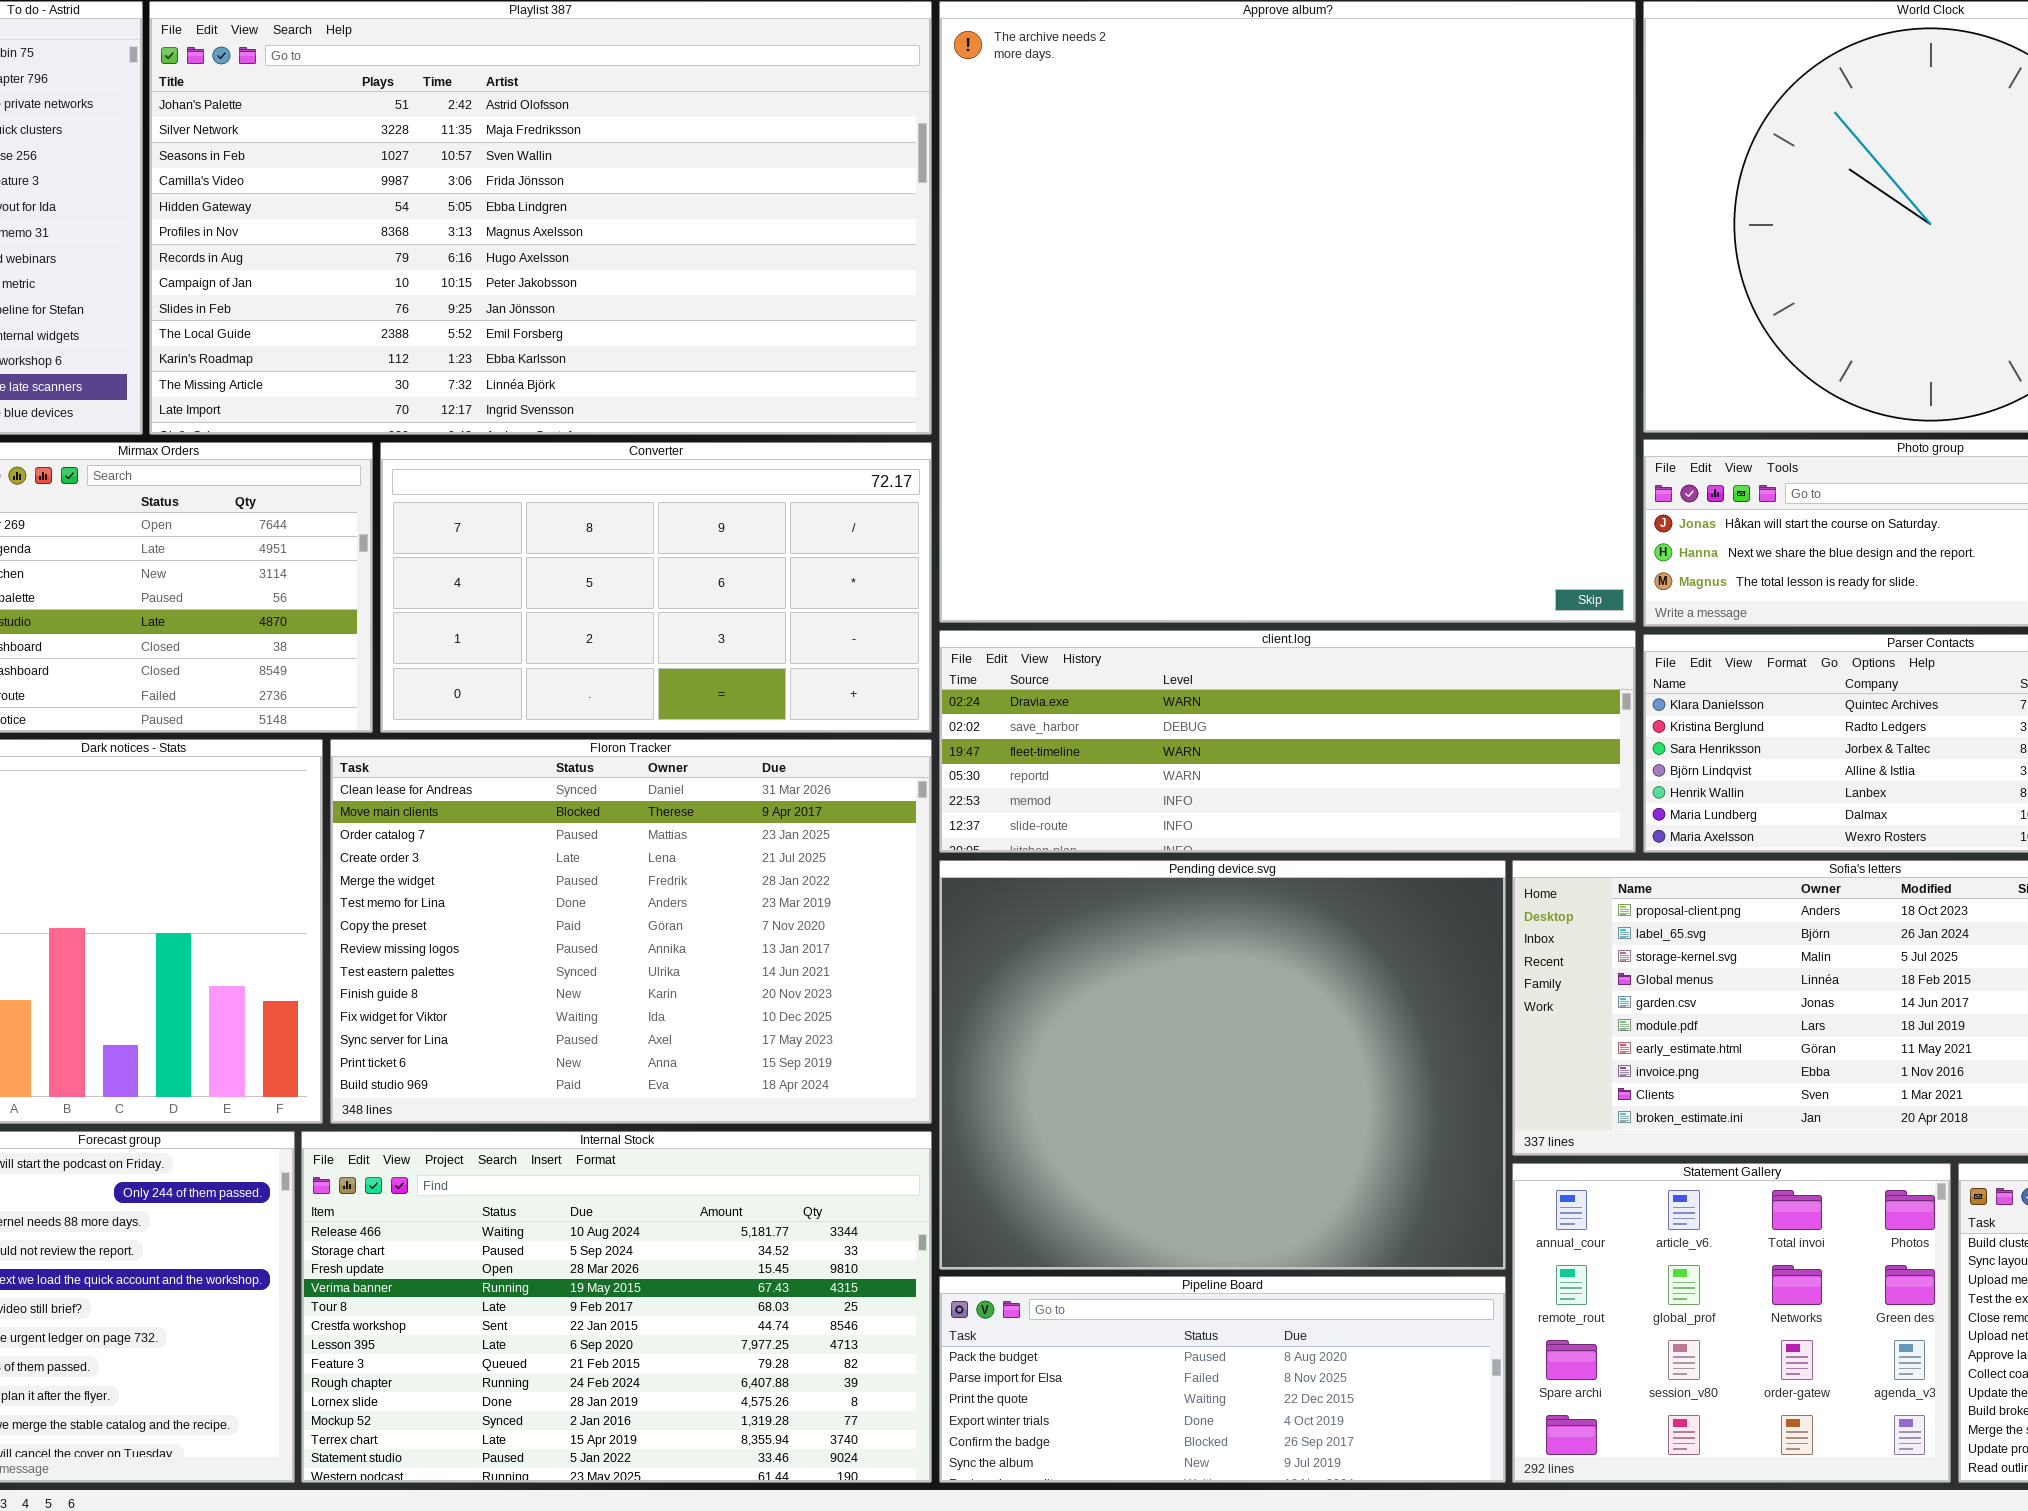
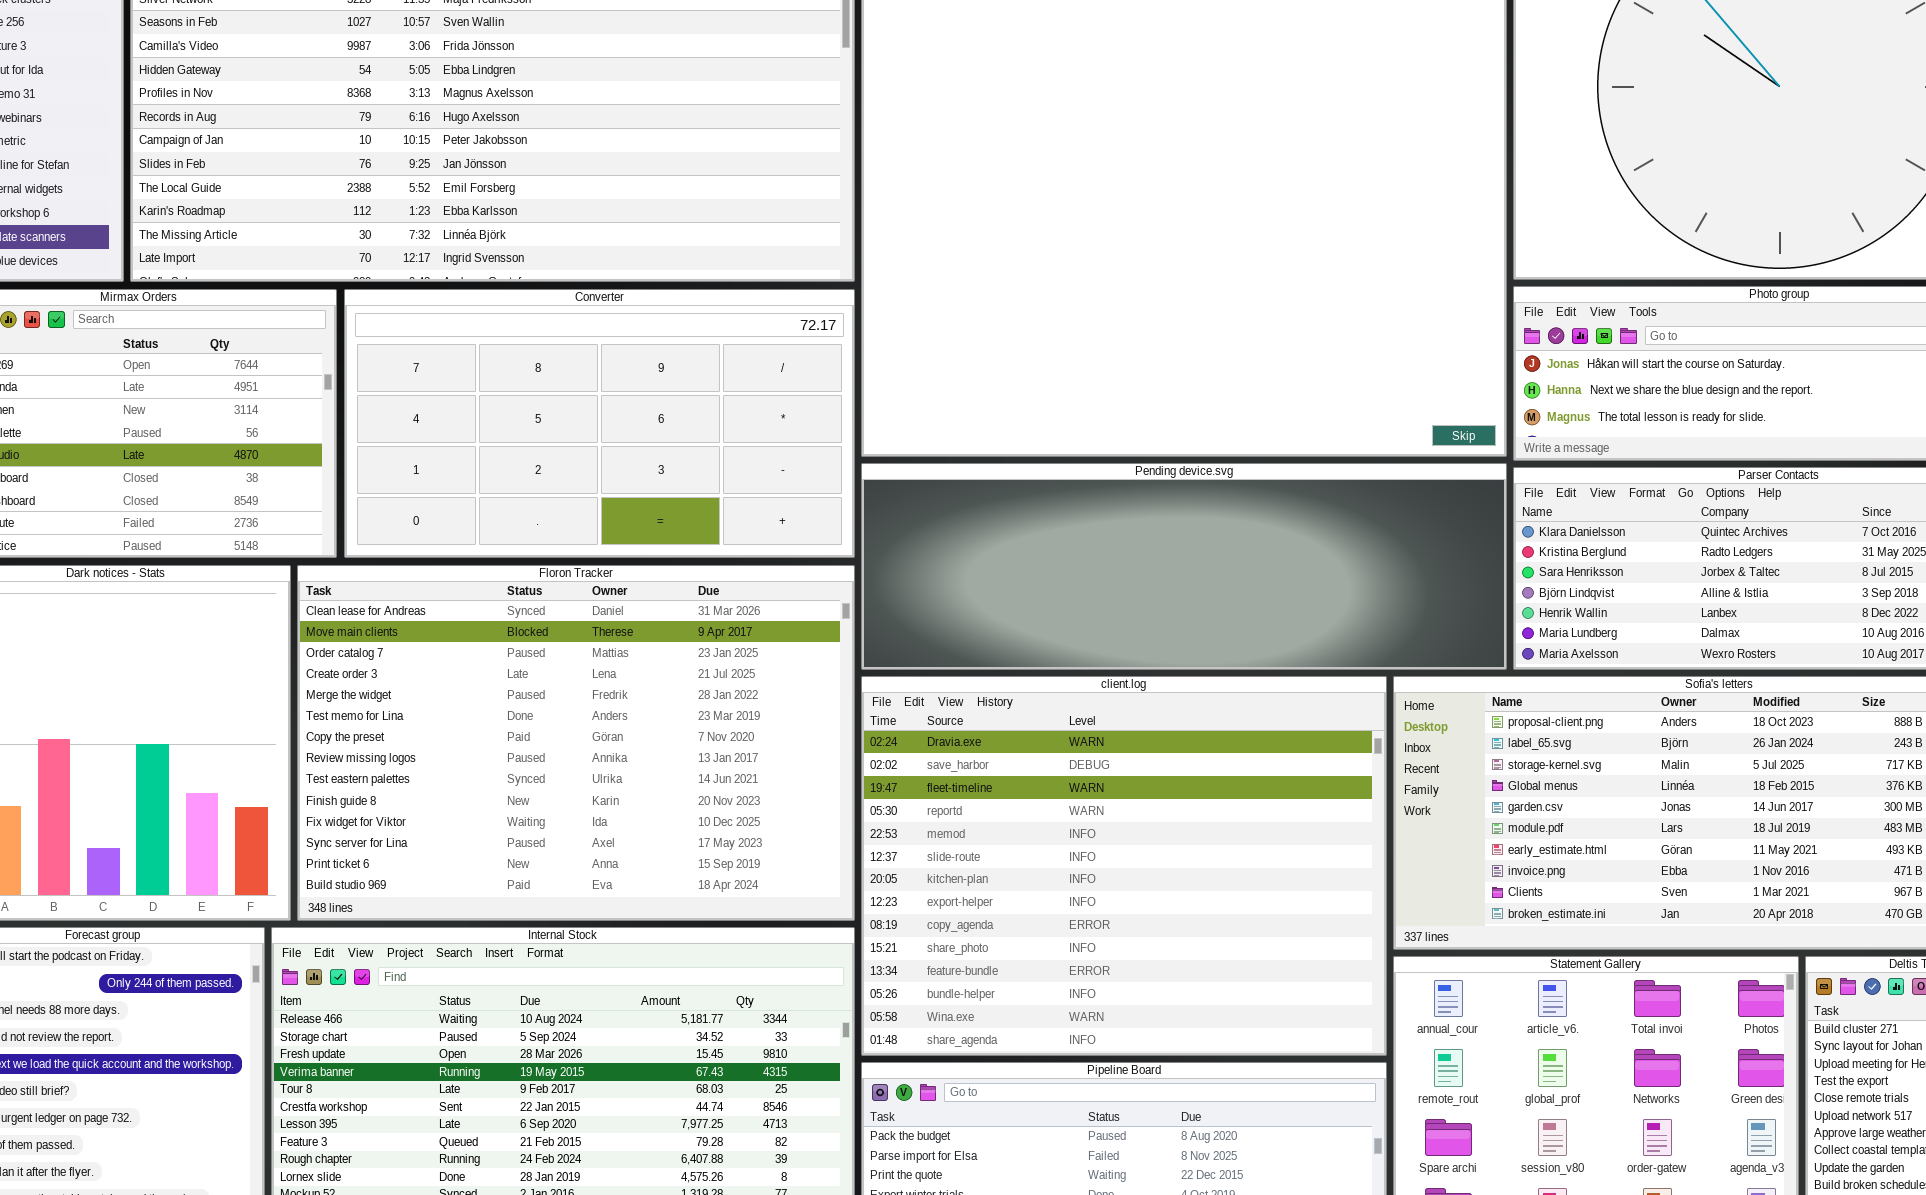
client.log: [939,630,1636,853] -> [861,676,1387,1056], moved, resized
Pending device.svg: [939,860,1506,1270] -> [861,463,1507,670], moved, resized

